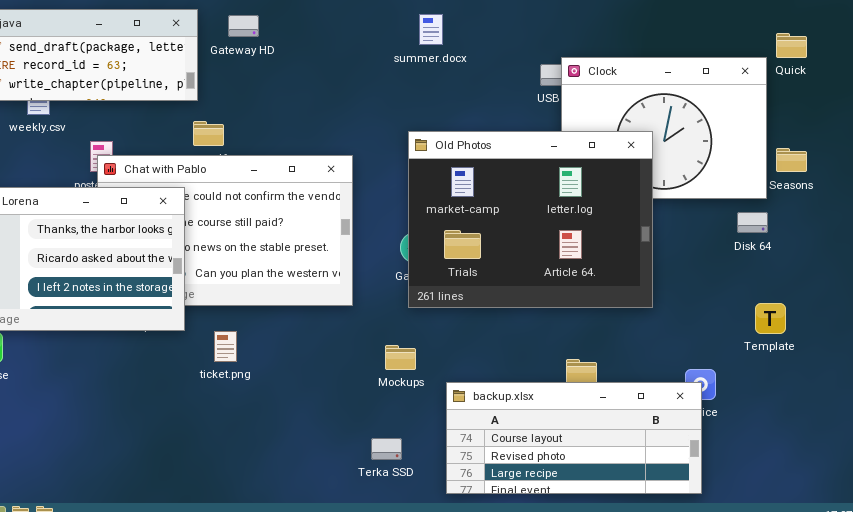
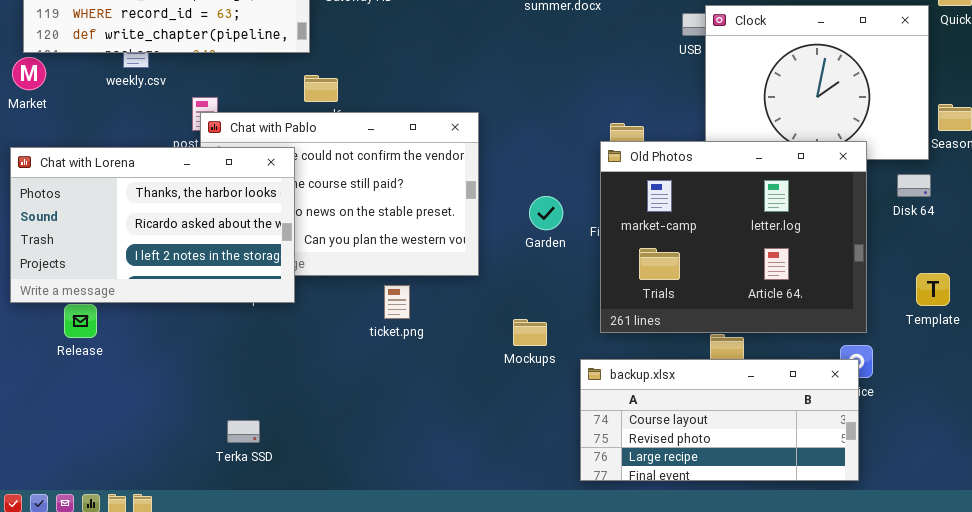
Old Photos: [408,131,653,308] -> [600,141,867,333], moved
ticket.png: [214,331,237,362] -> [384,285,410,319], moved
Terka SSD: [371,438,402,460] -> [227,420,260,443], moved

